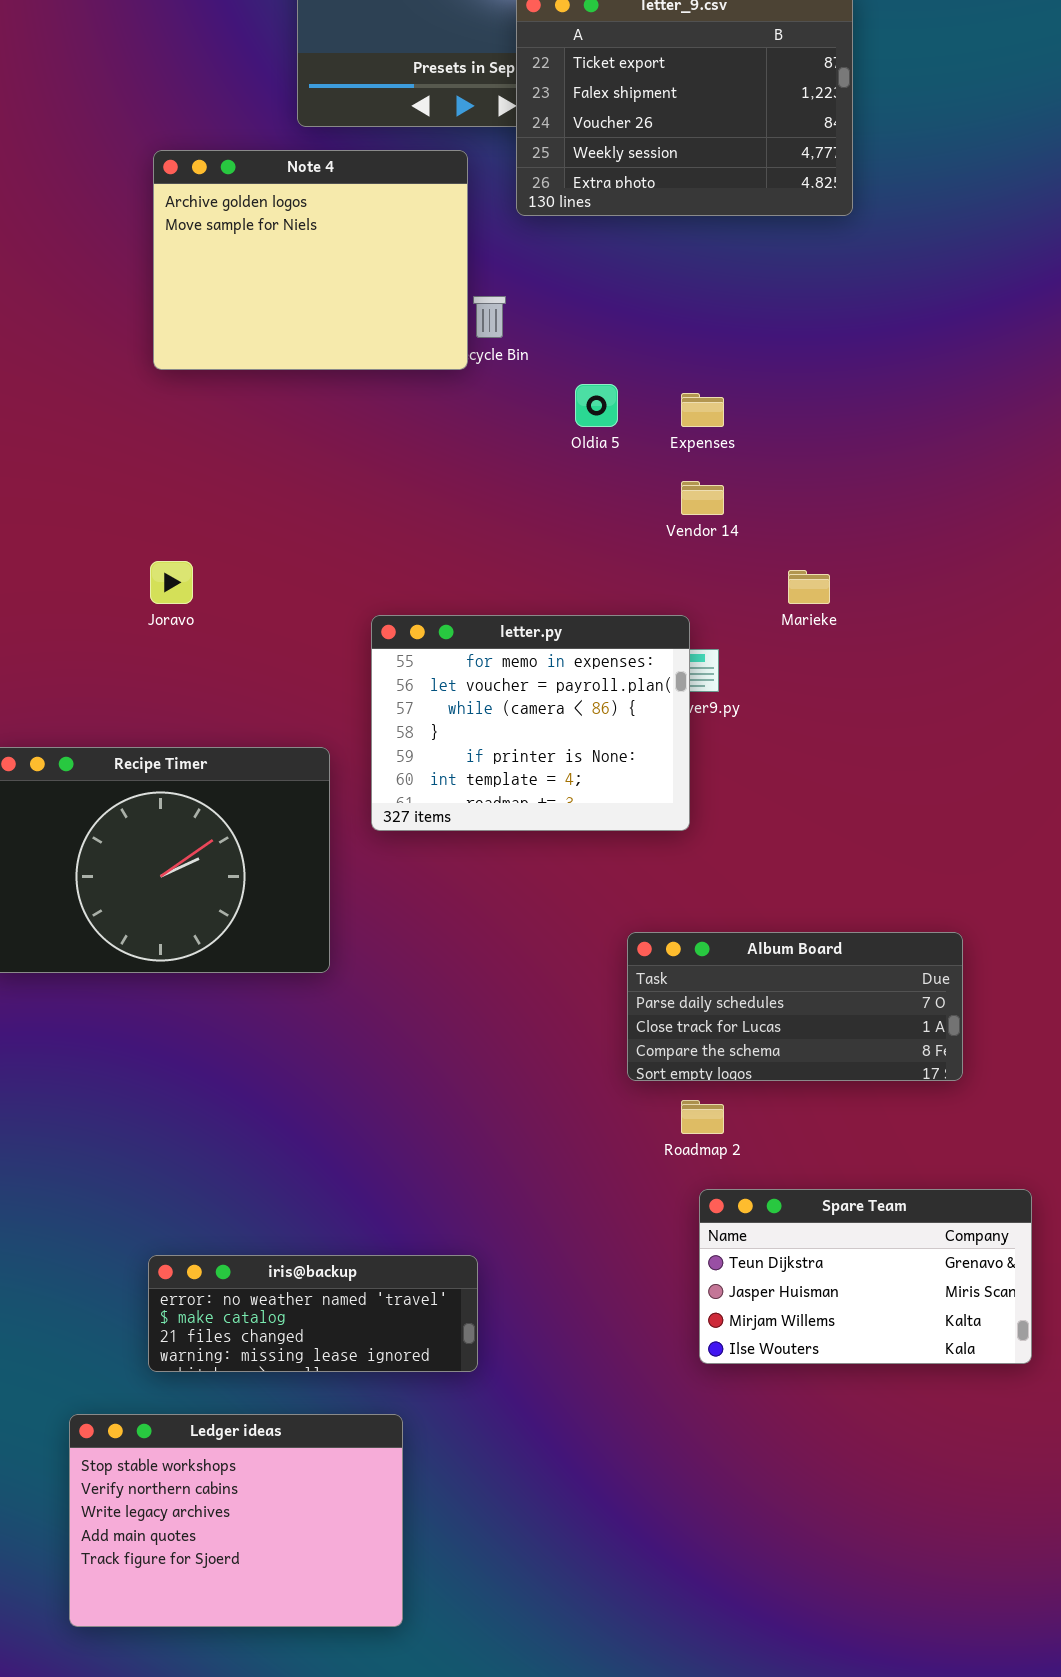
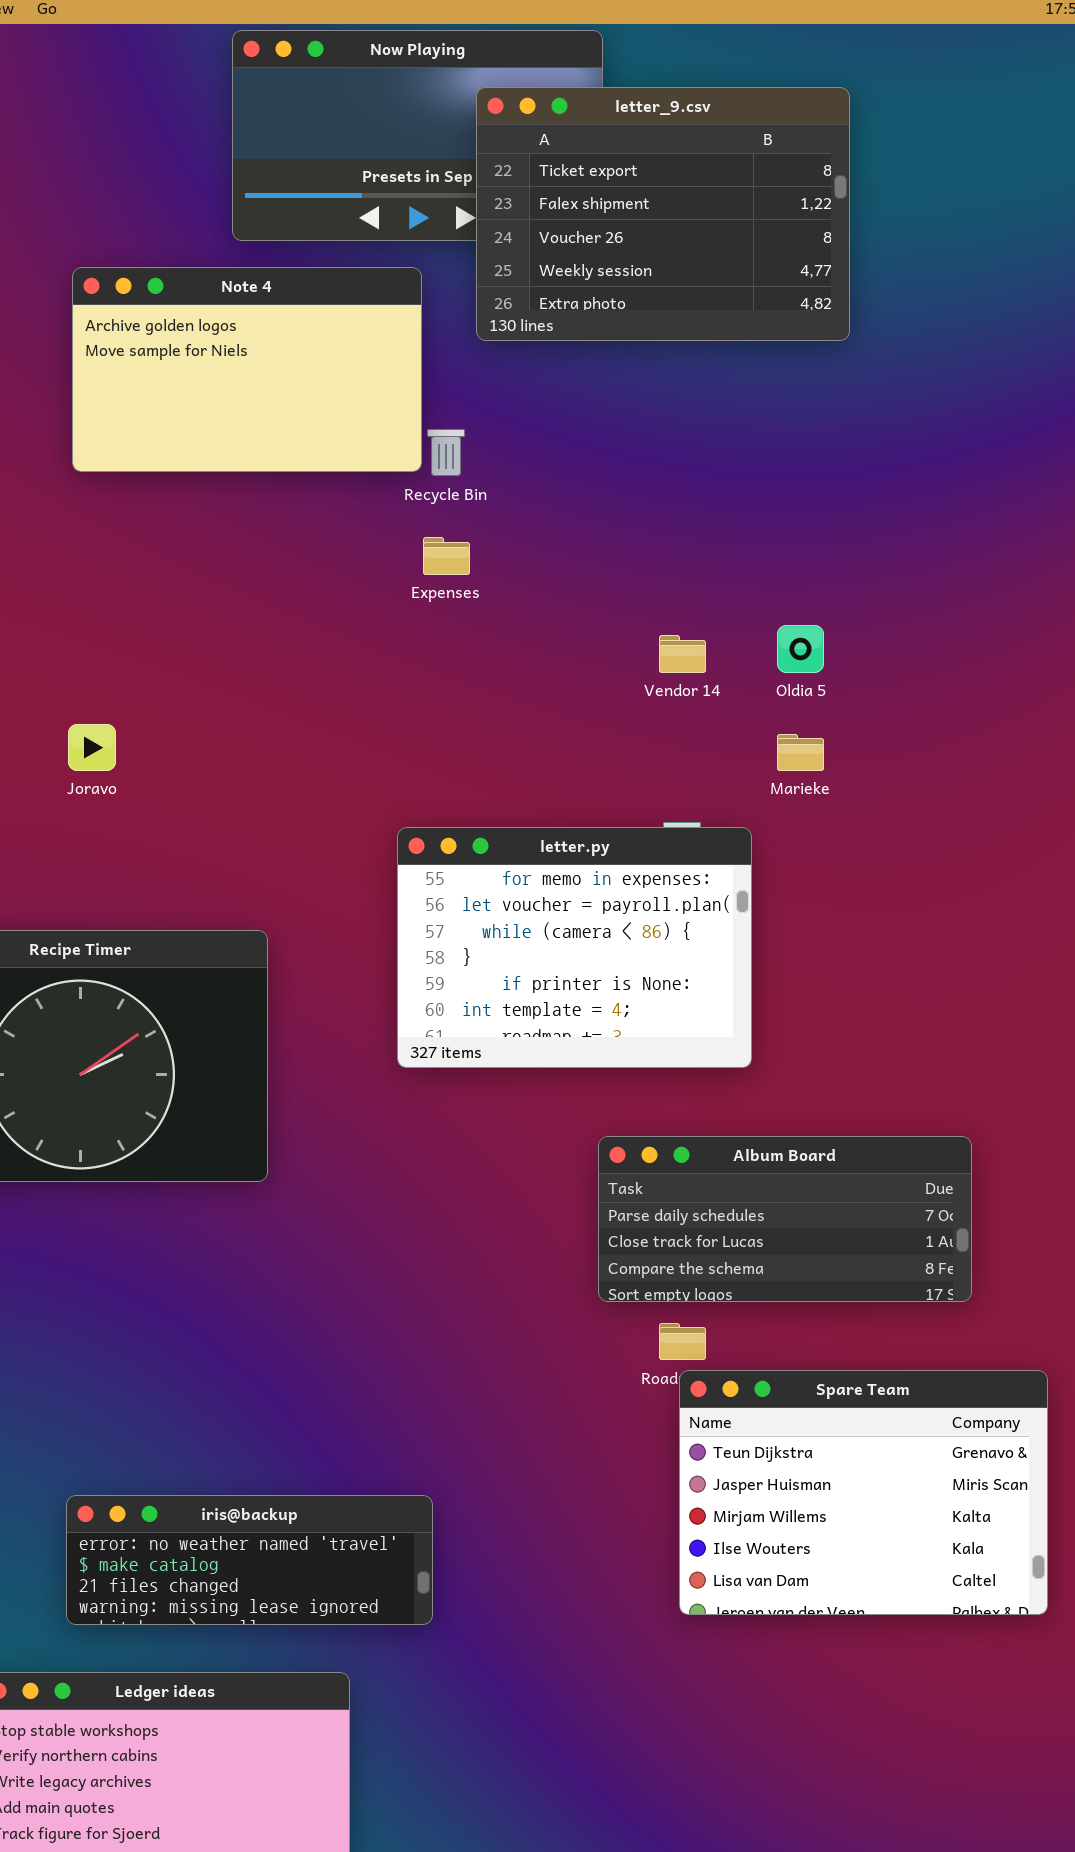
Note 4: [153,150,468,370] -> [72,267,422,472], resized
Oldia 5: [575,384,618,427] -> [777,625,824,673], moved
Expenses: [681,393,724,427] -> [423,537,470,575], moved
letter.py: [371,615,690,831] -> [397,827,752,1068], moved
Spare Team: [699,1189,1032,1364] -> [679,1370,1048,1615], resized

